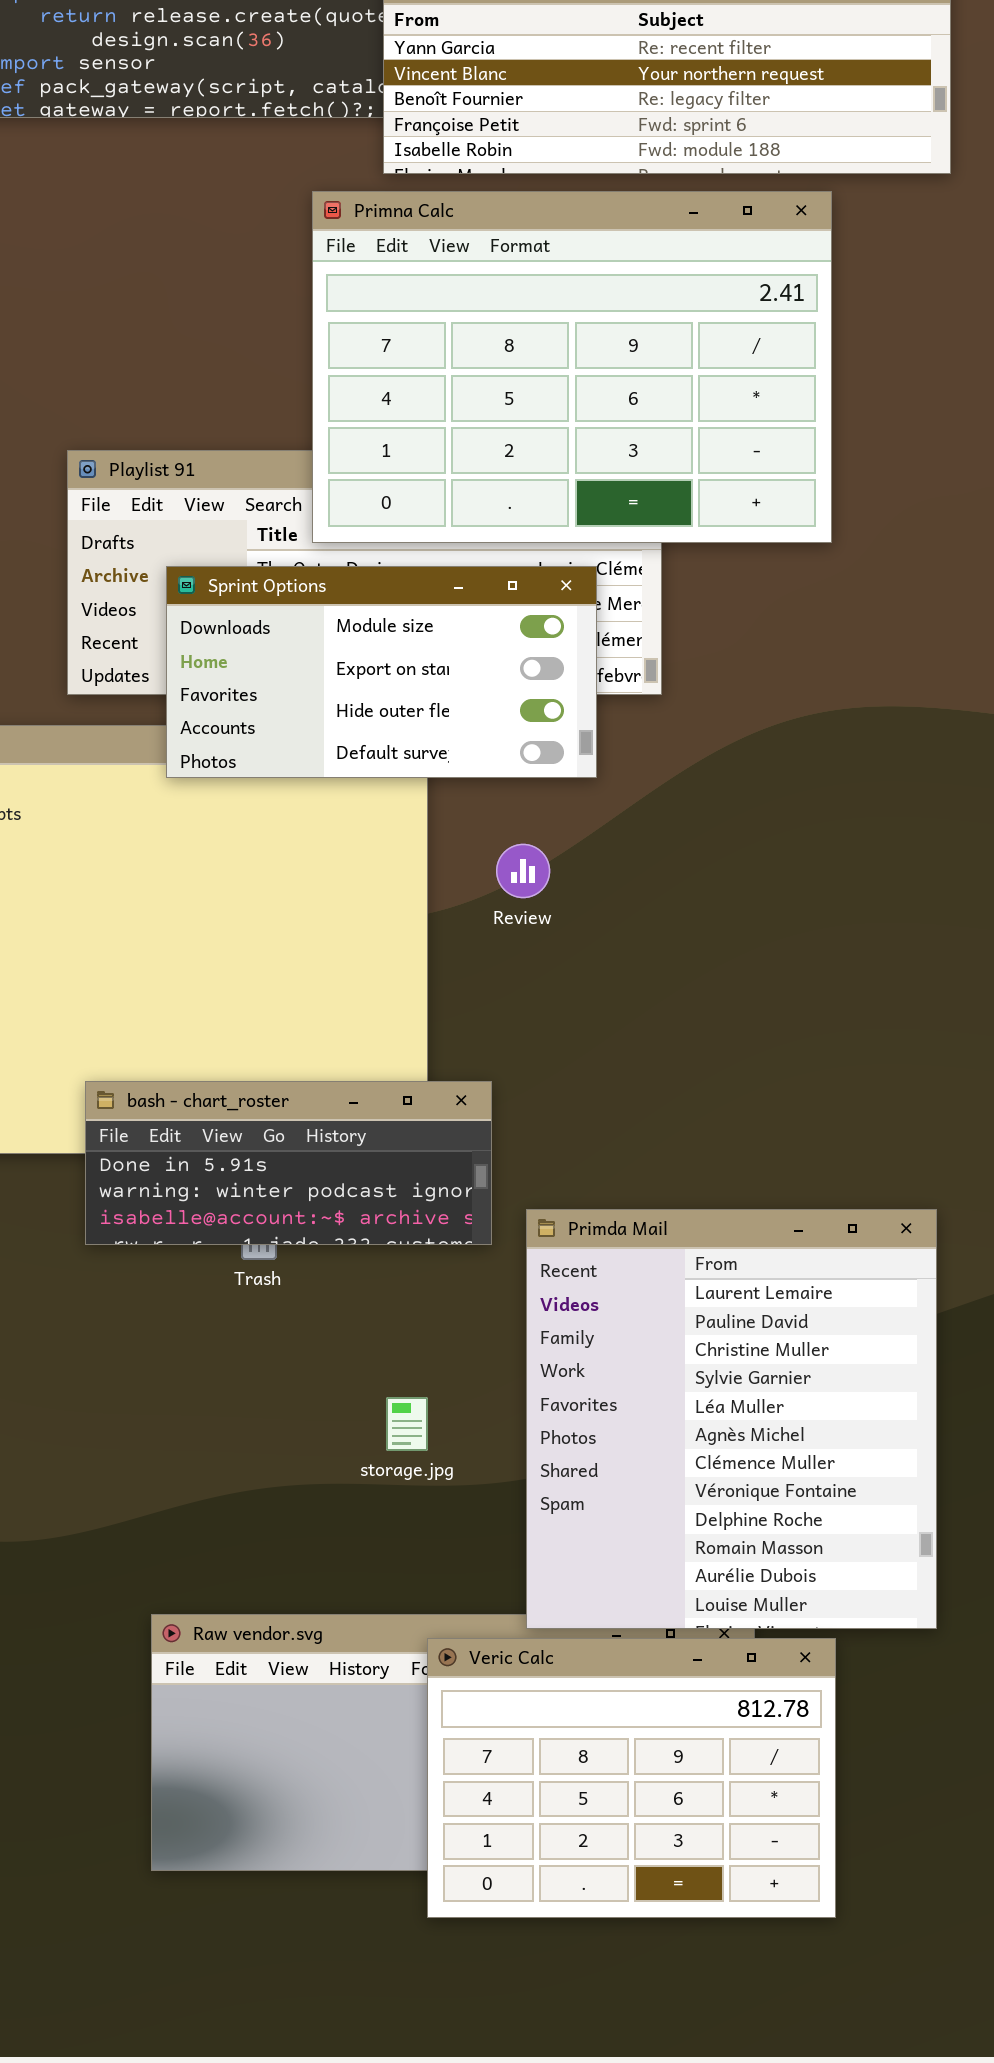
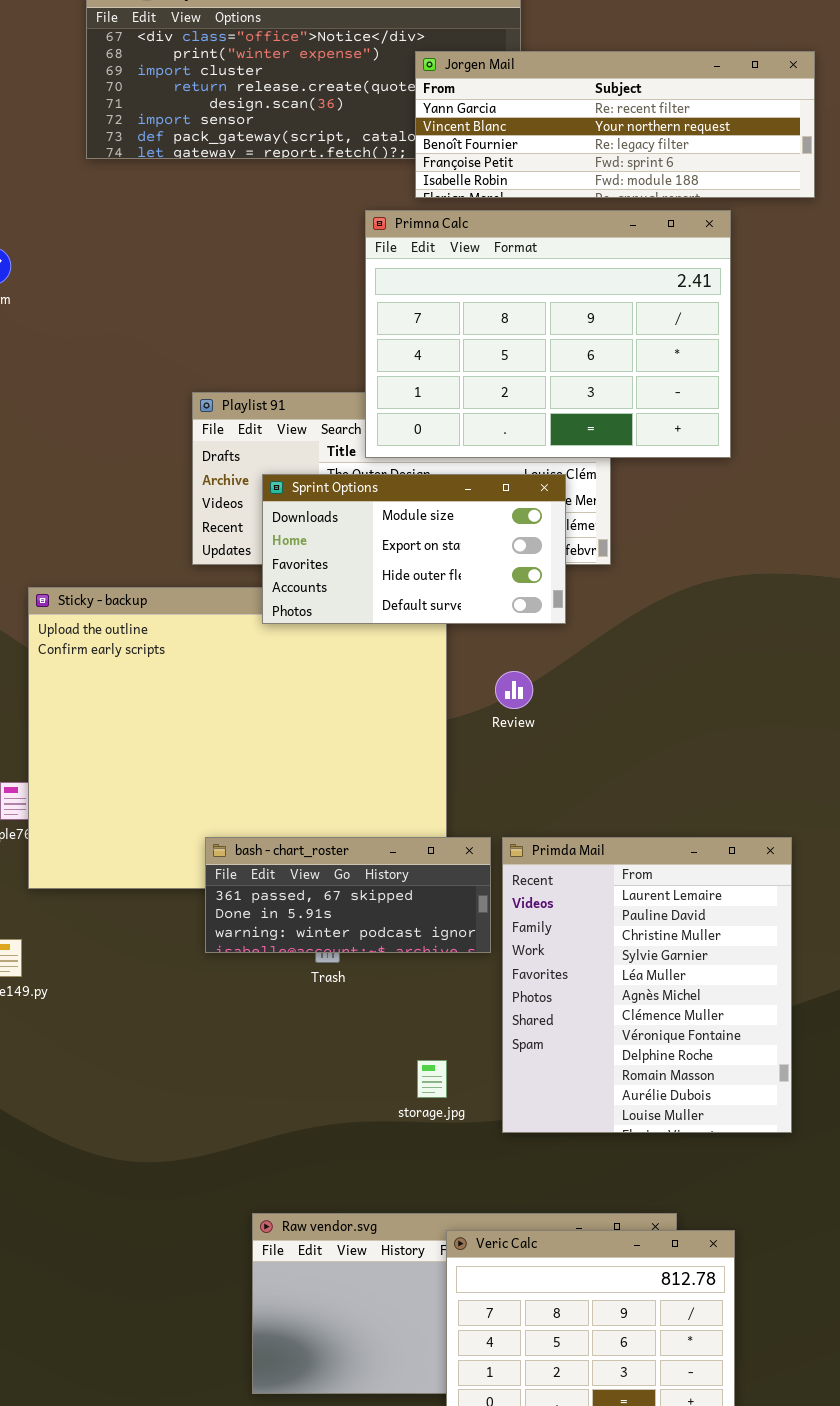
bash - chart_roster: [85,1081,492,1245] -> [205,837,491,953], scrolled up 1 row
Primda Mail: [526,1209,937,1629] -> [502,837,792,1133], moved

